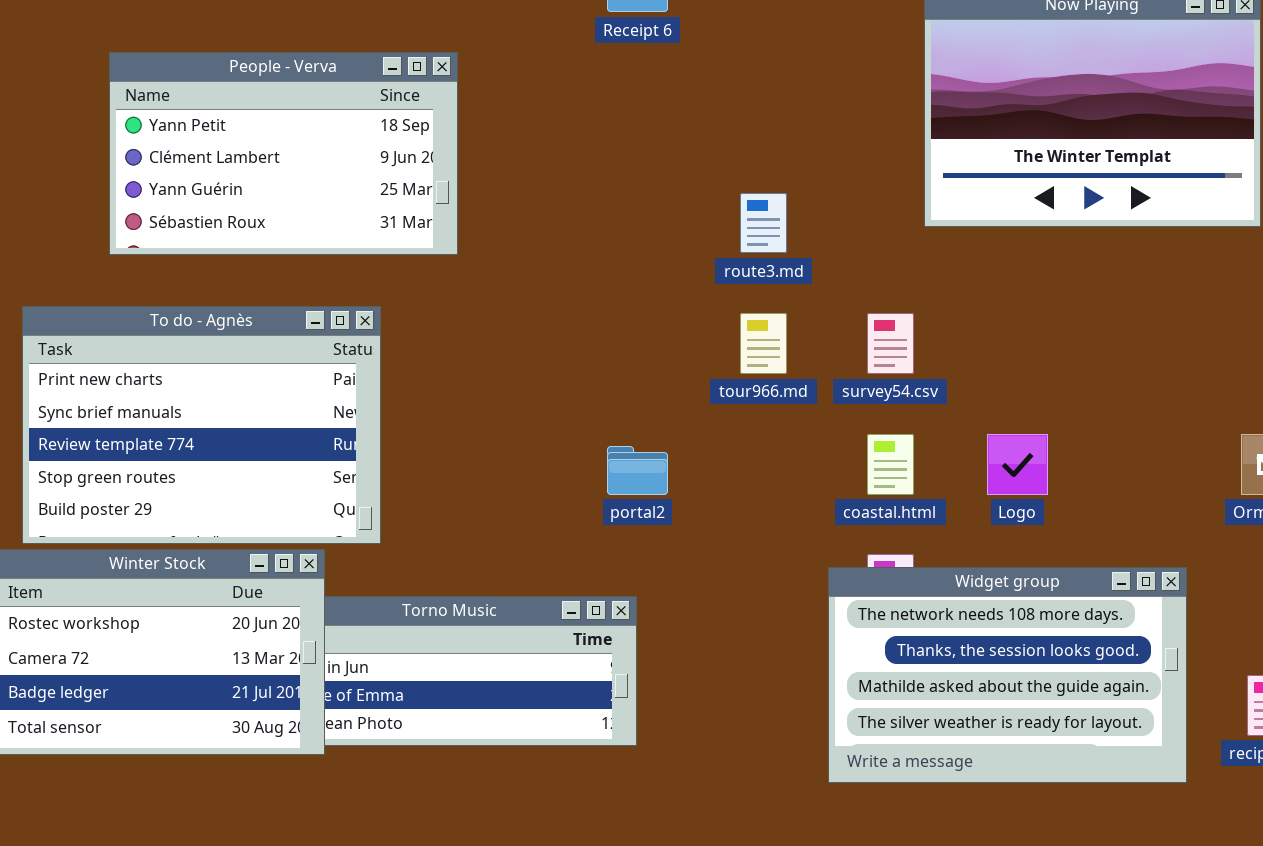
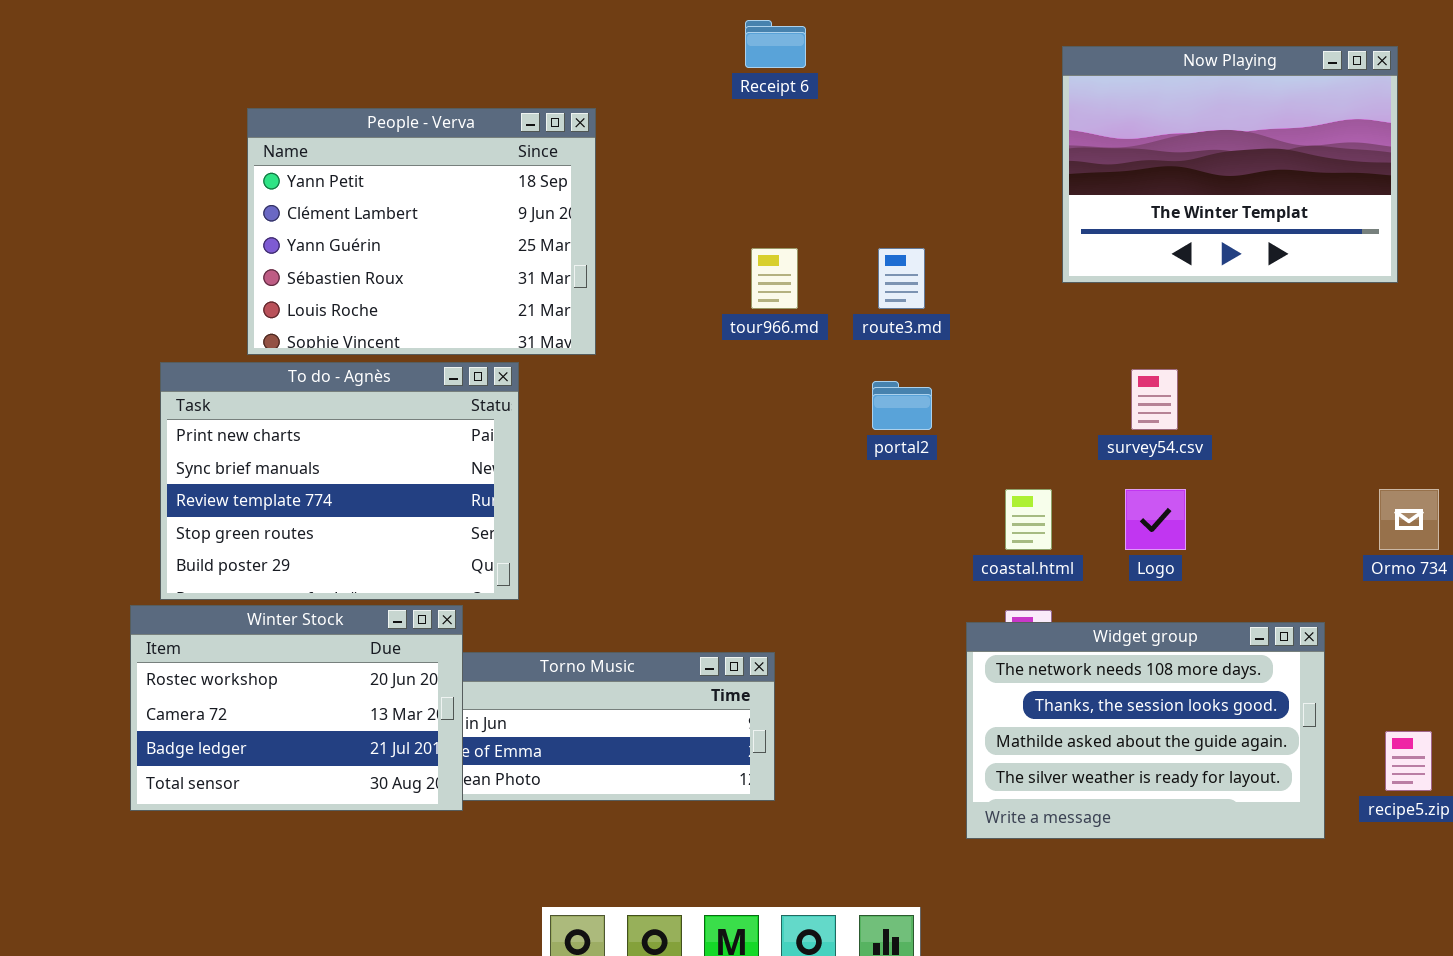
People - Verva: [109,52,458,255] -> [247,108,596,355], resized
tour966.md: [740,313,787,374] -> [751,248,798,309], moved
survey54.csv: [867,313,914,374] -> [1131,369,1178,430], moved
portal2: [607,446,668,495] -> [872,381,932,430], moved

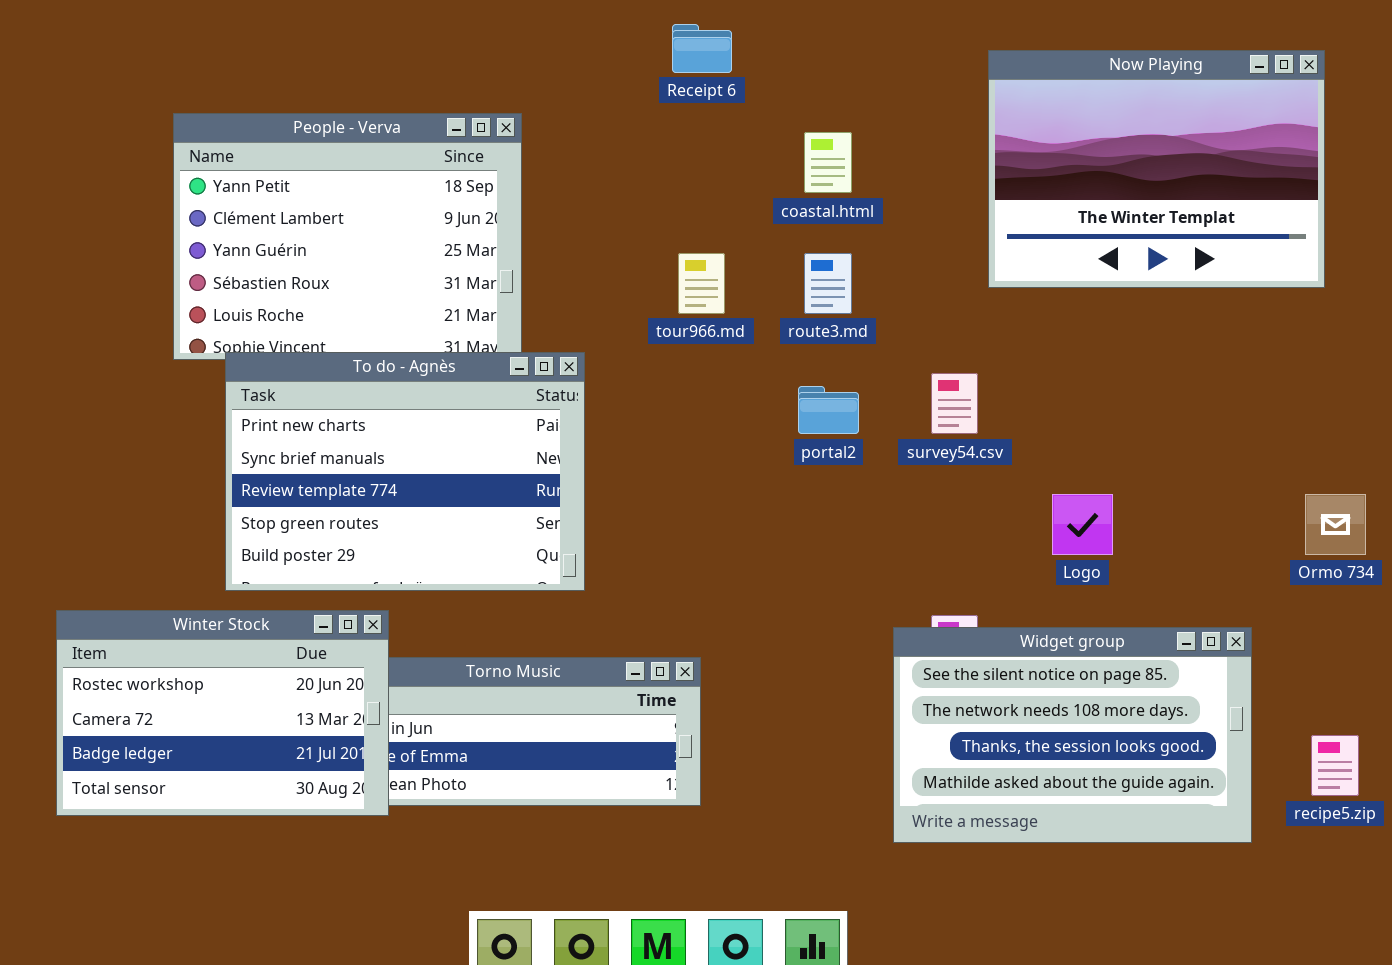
To do - Agnès: [160,362,519,600] -> [225,352,585,591], moved
survey54.csv: [1131,369,1178,430] -> [931,373,978,434], moved
coastal.html: [1005,489,1052,550] -> [804,132,852,193], moved
Widget group: [966,622,1325,839] -> [893,627,1252,843], scrolled up 1 row

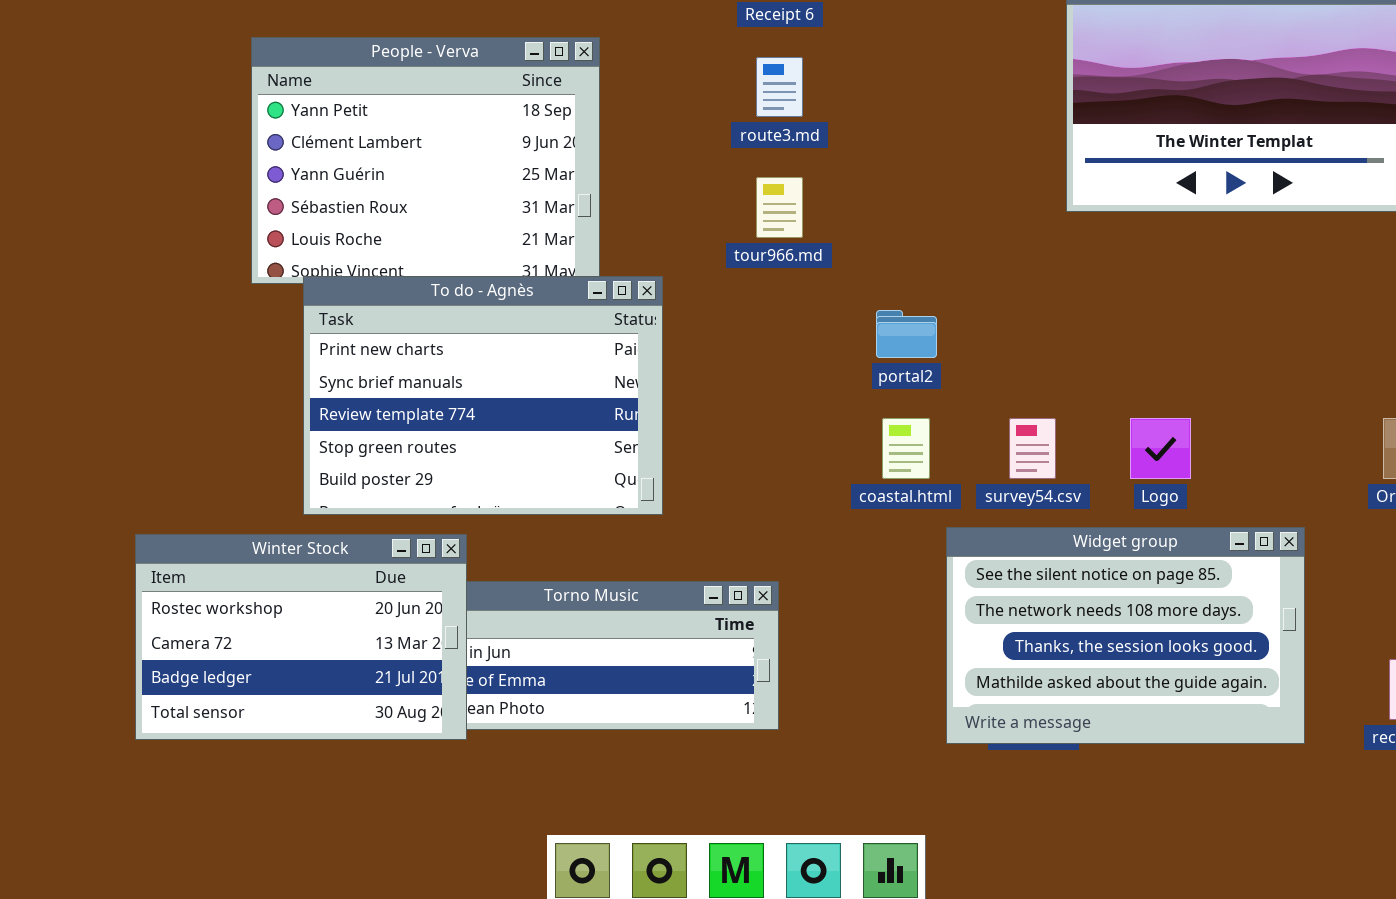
coastal.html: [804,132,852,193] -> [882,418,930,479], moved
route3.md: [804,253,852,314] -> [756,57,803,117], moved
survey54.csv: [931,373,978,434] -> [1009,418,1056,479], moved
Widget group: [893,627,1252,843] -> [946,527,1305,744], moved

